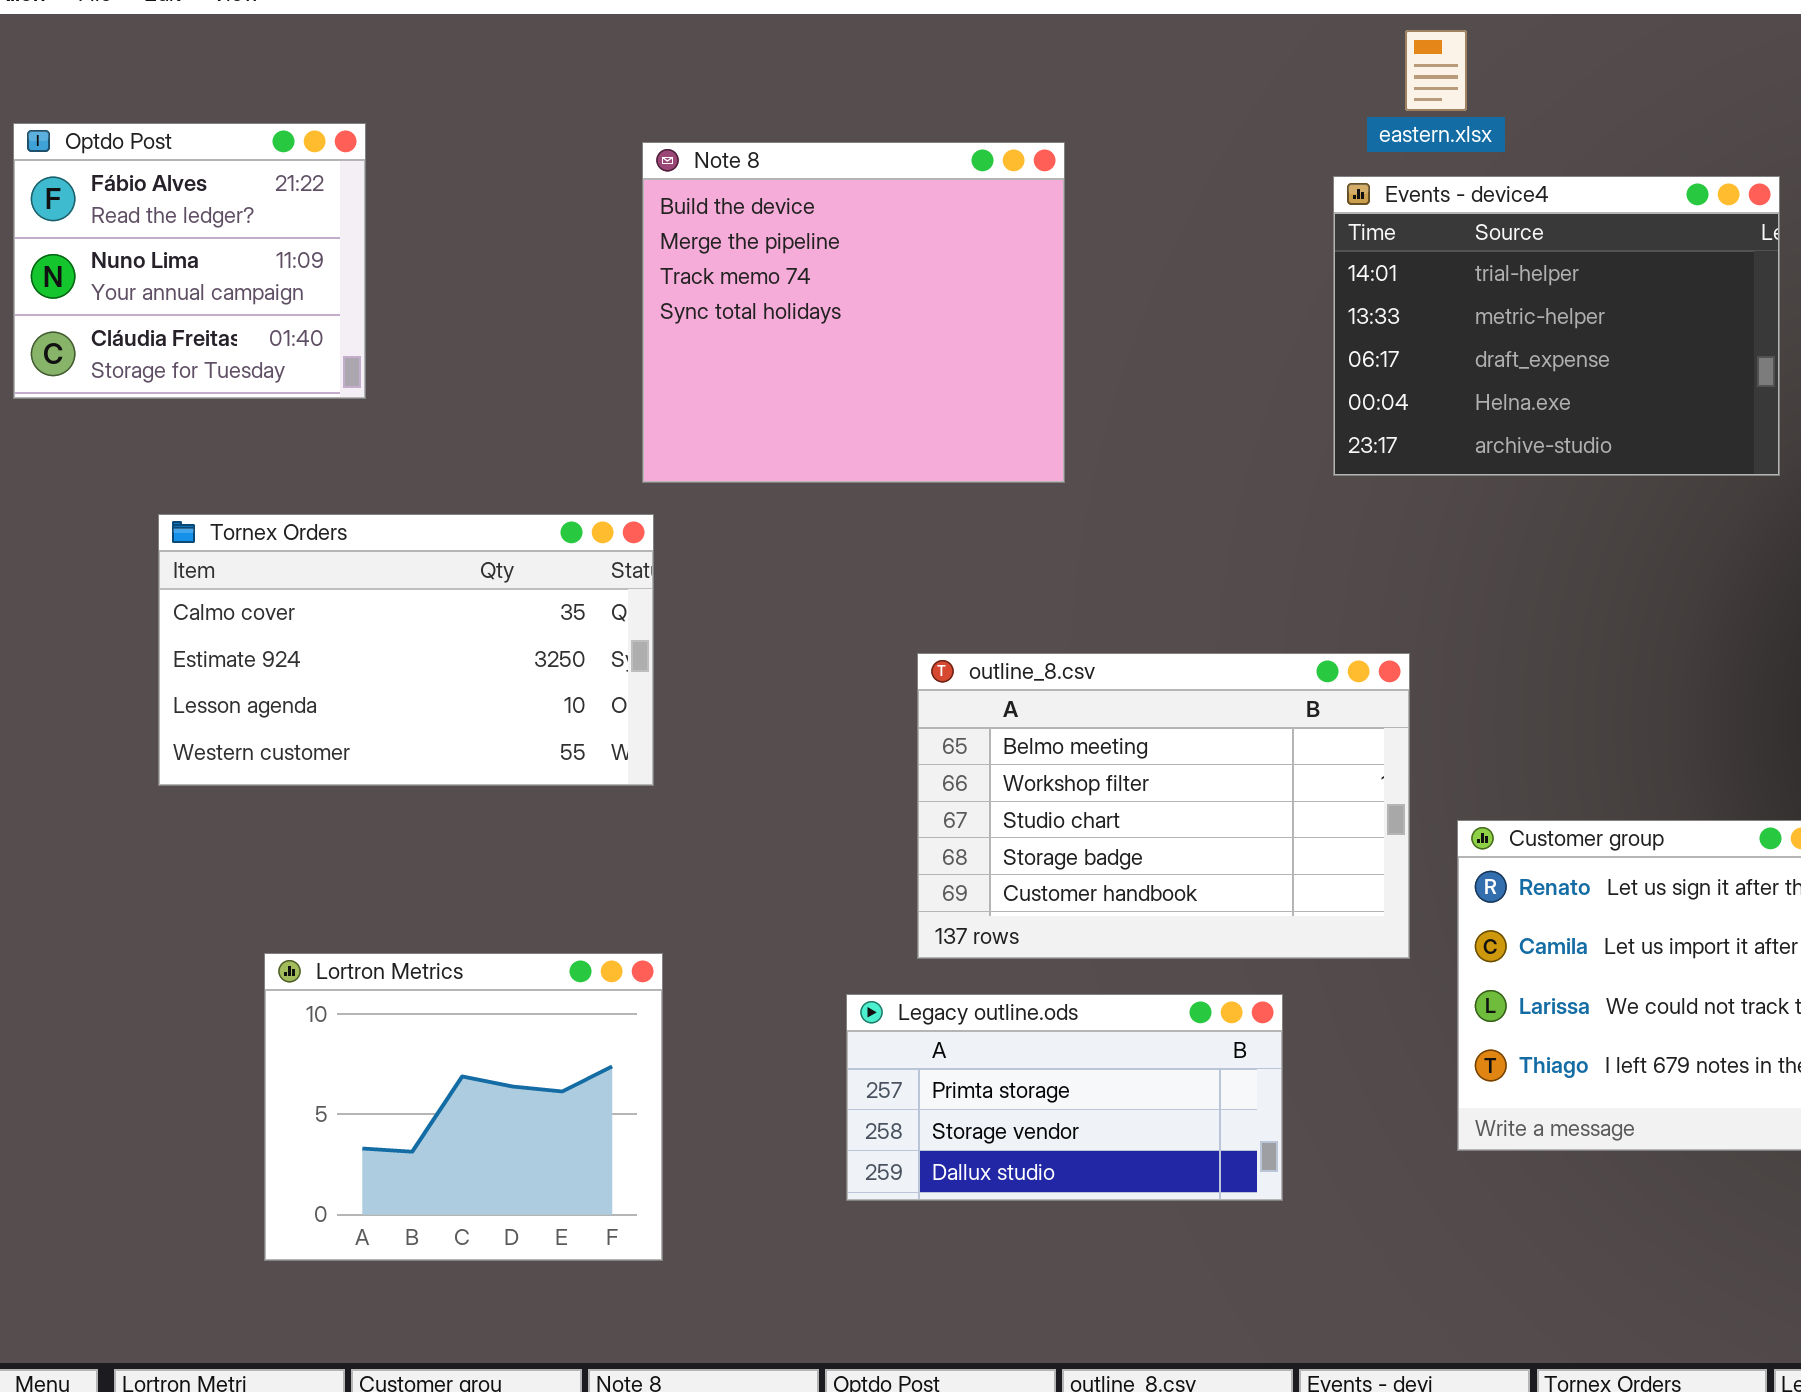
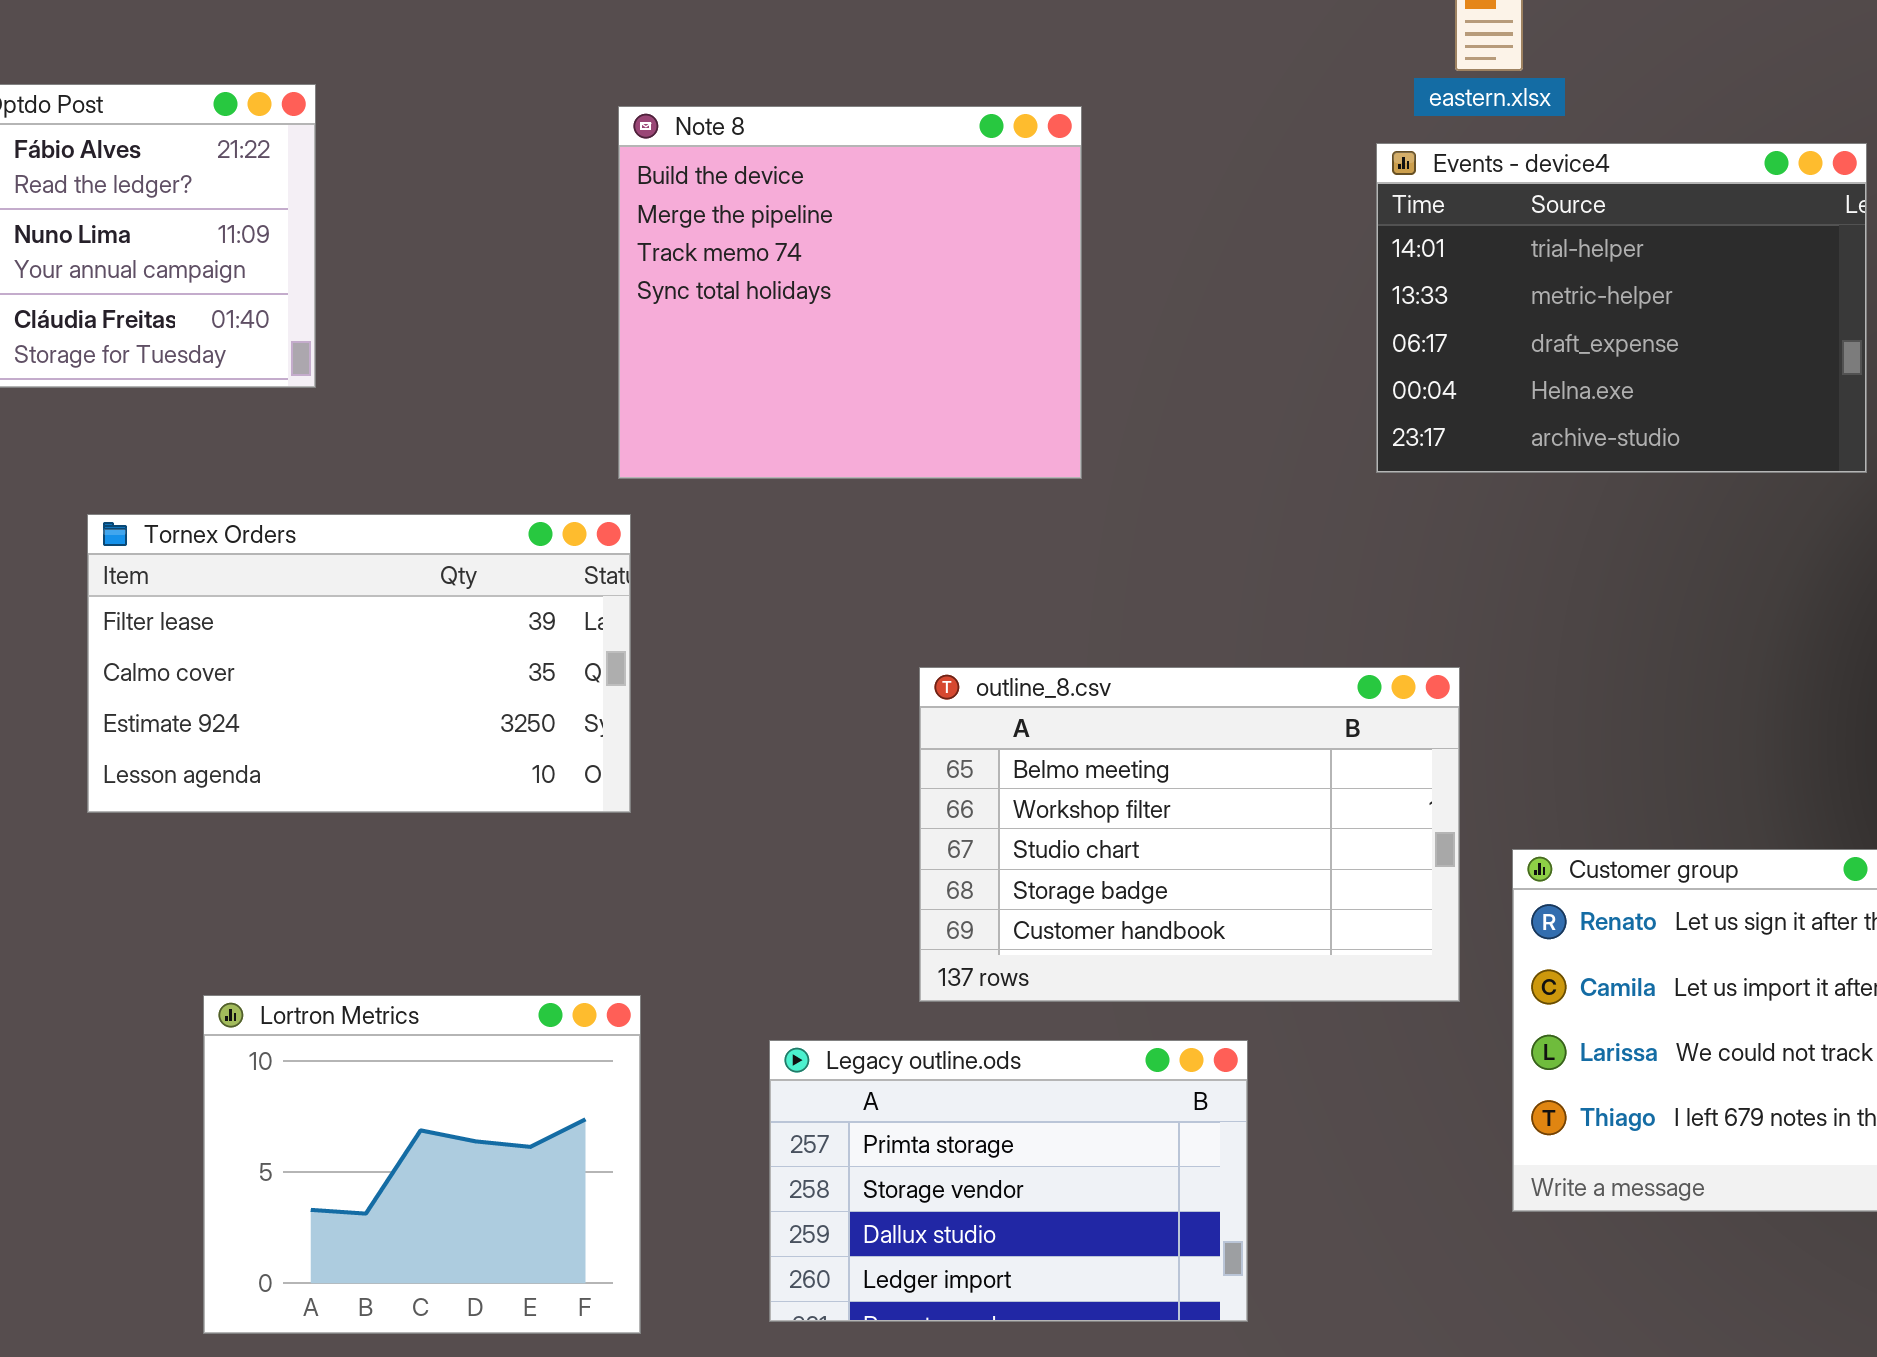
Tornex Orders: [158,514,654,786] -> [87,514,631,813], scrolled up 1 row
Legacy outline.ods: [846,994,1283,1201] -> [769,1040,1248,1322], moved, resized

